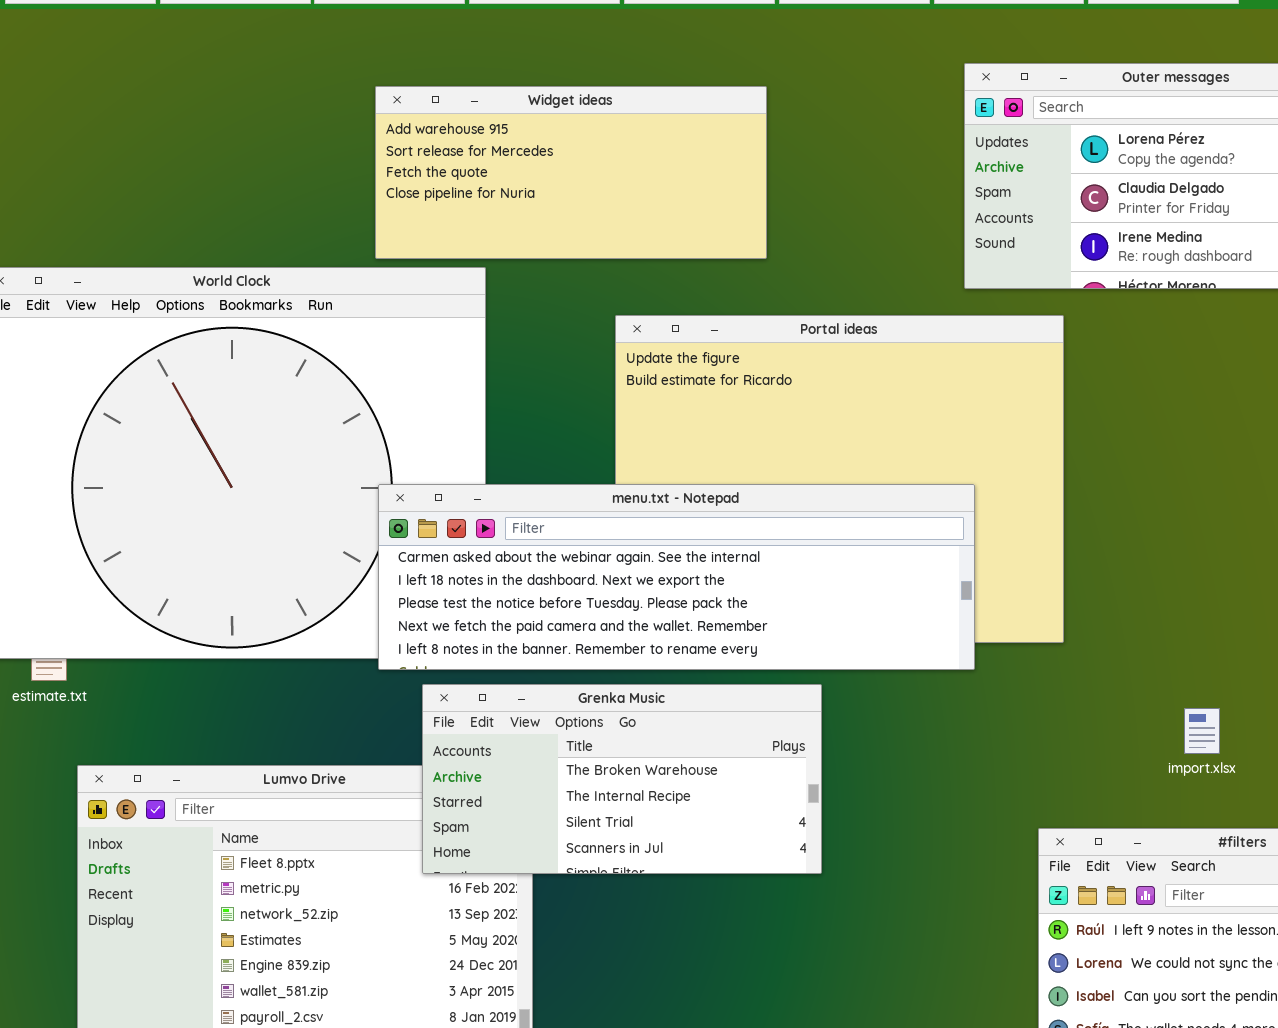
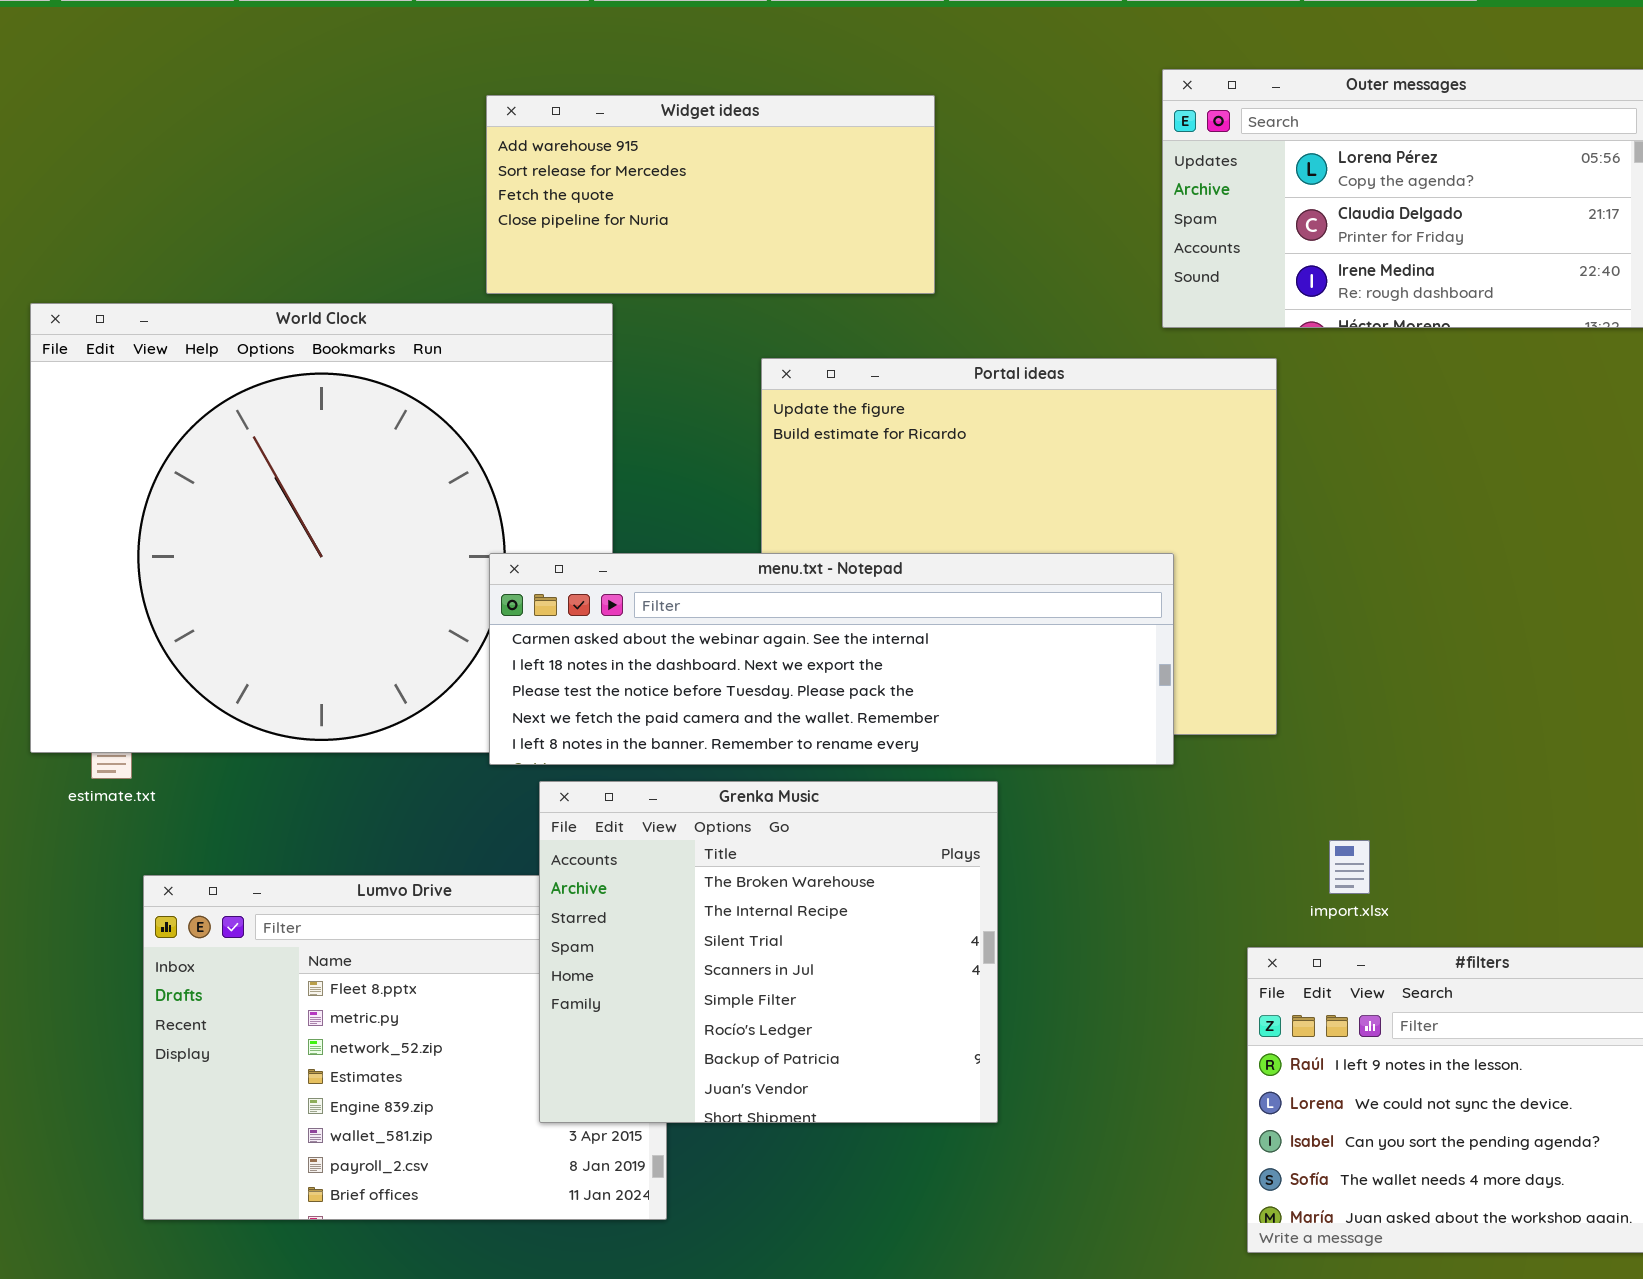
Grenka Music: [422,684,822,874] -> [539,781,998,1123], resized
import.xlsx: [1184,708,1220,754] -> [1329,840,1370,894], moved

